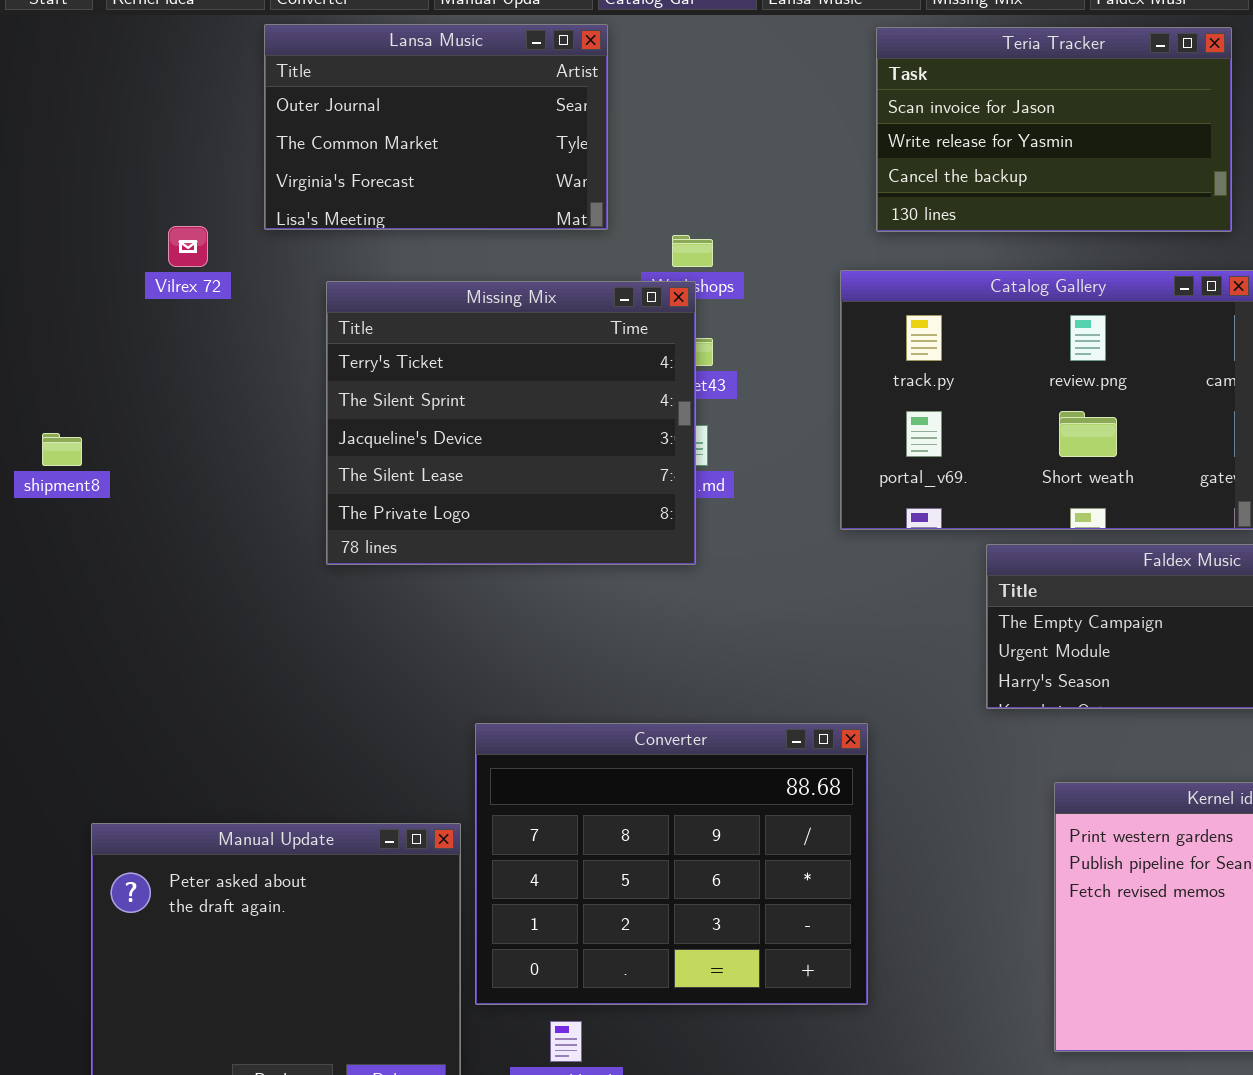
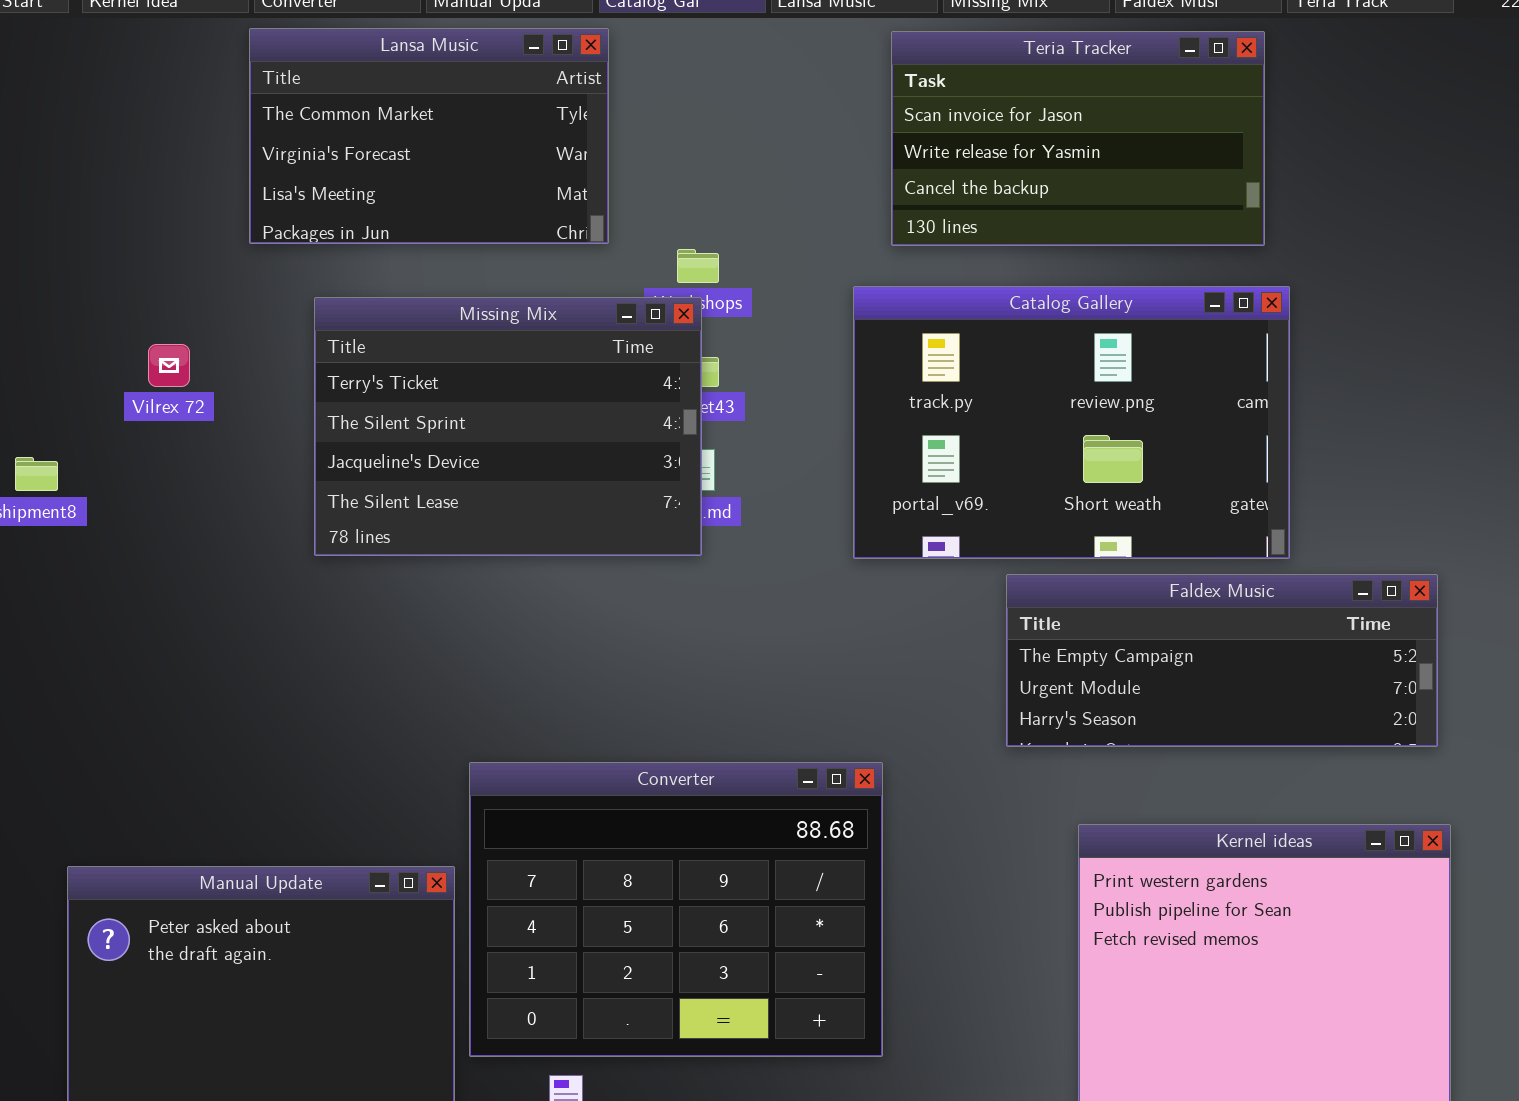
Lansa Music: [264,24,608,230] -> [249,28,609,244], scrolled down 1 row
Vilrex 72: [168,226,208,267] -> [148,344,190,387], moved
Missing Mix: [326,281,696,565] -> [314,297,702,556], resized

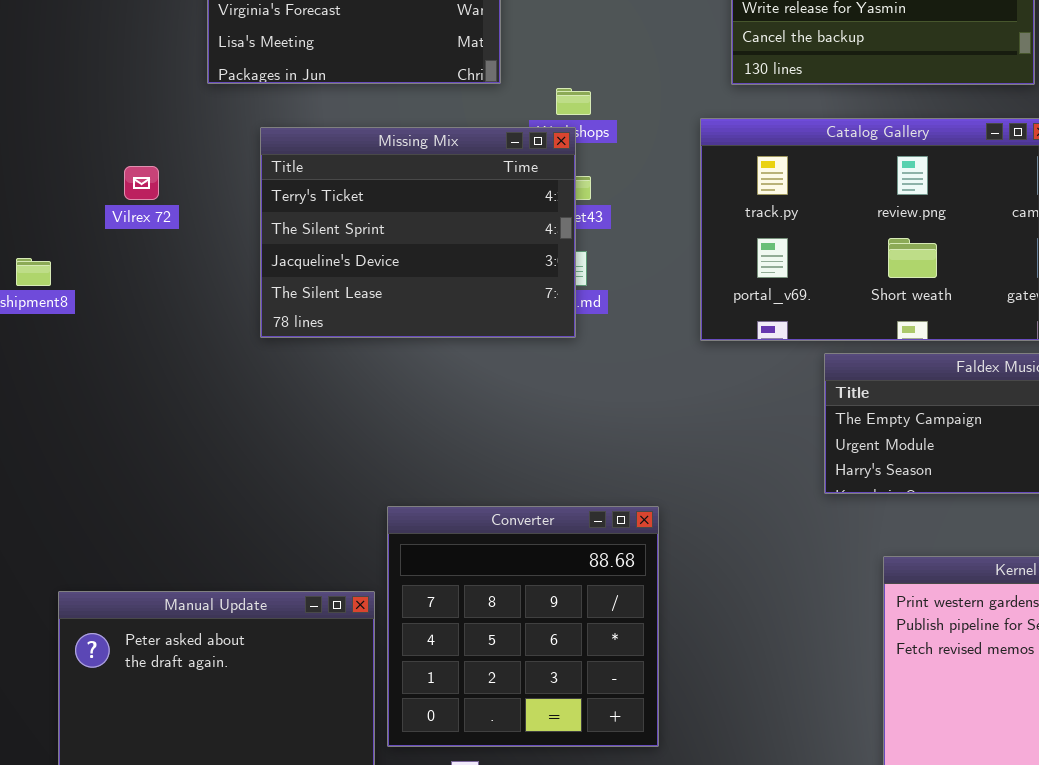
Converter: [469,762,883,1057] -> [387,506,659,747], resized

